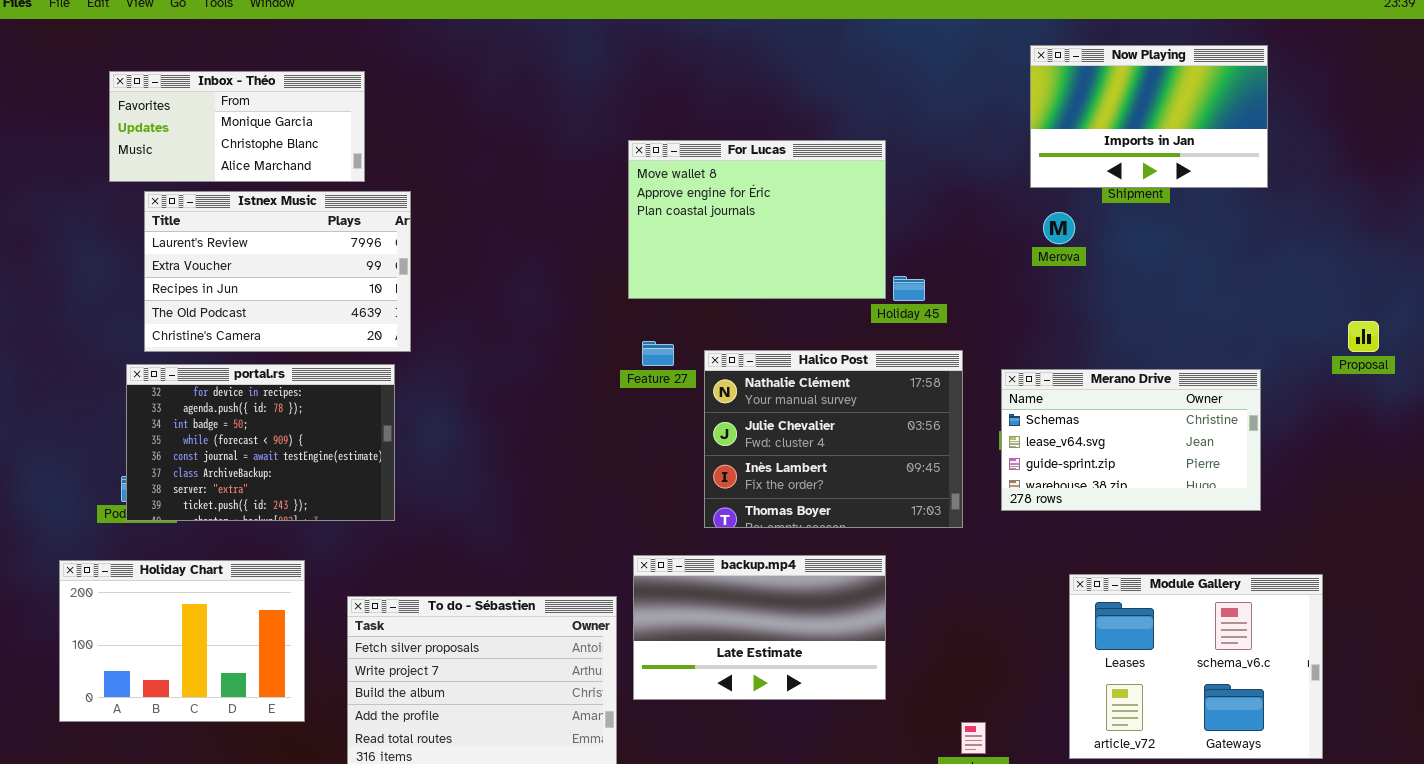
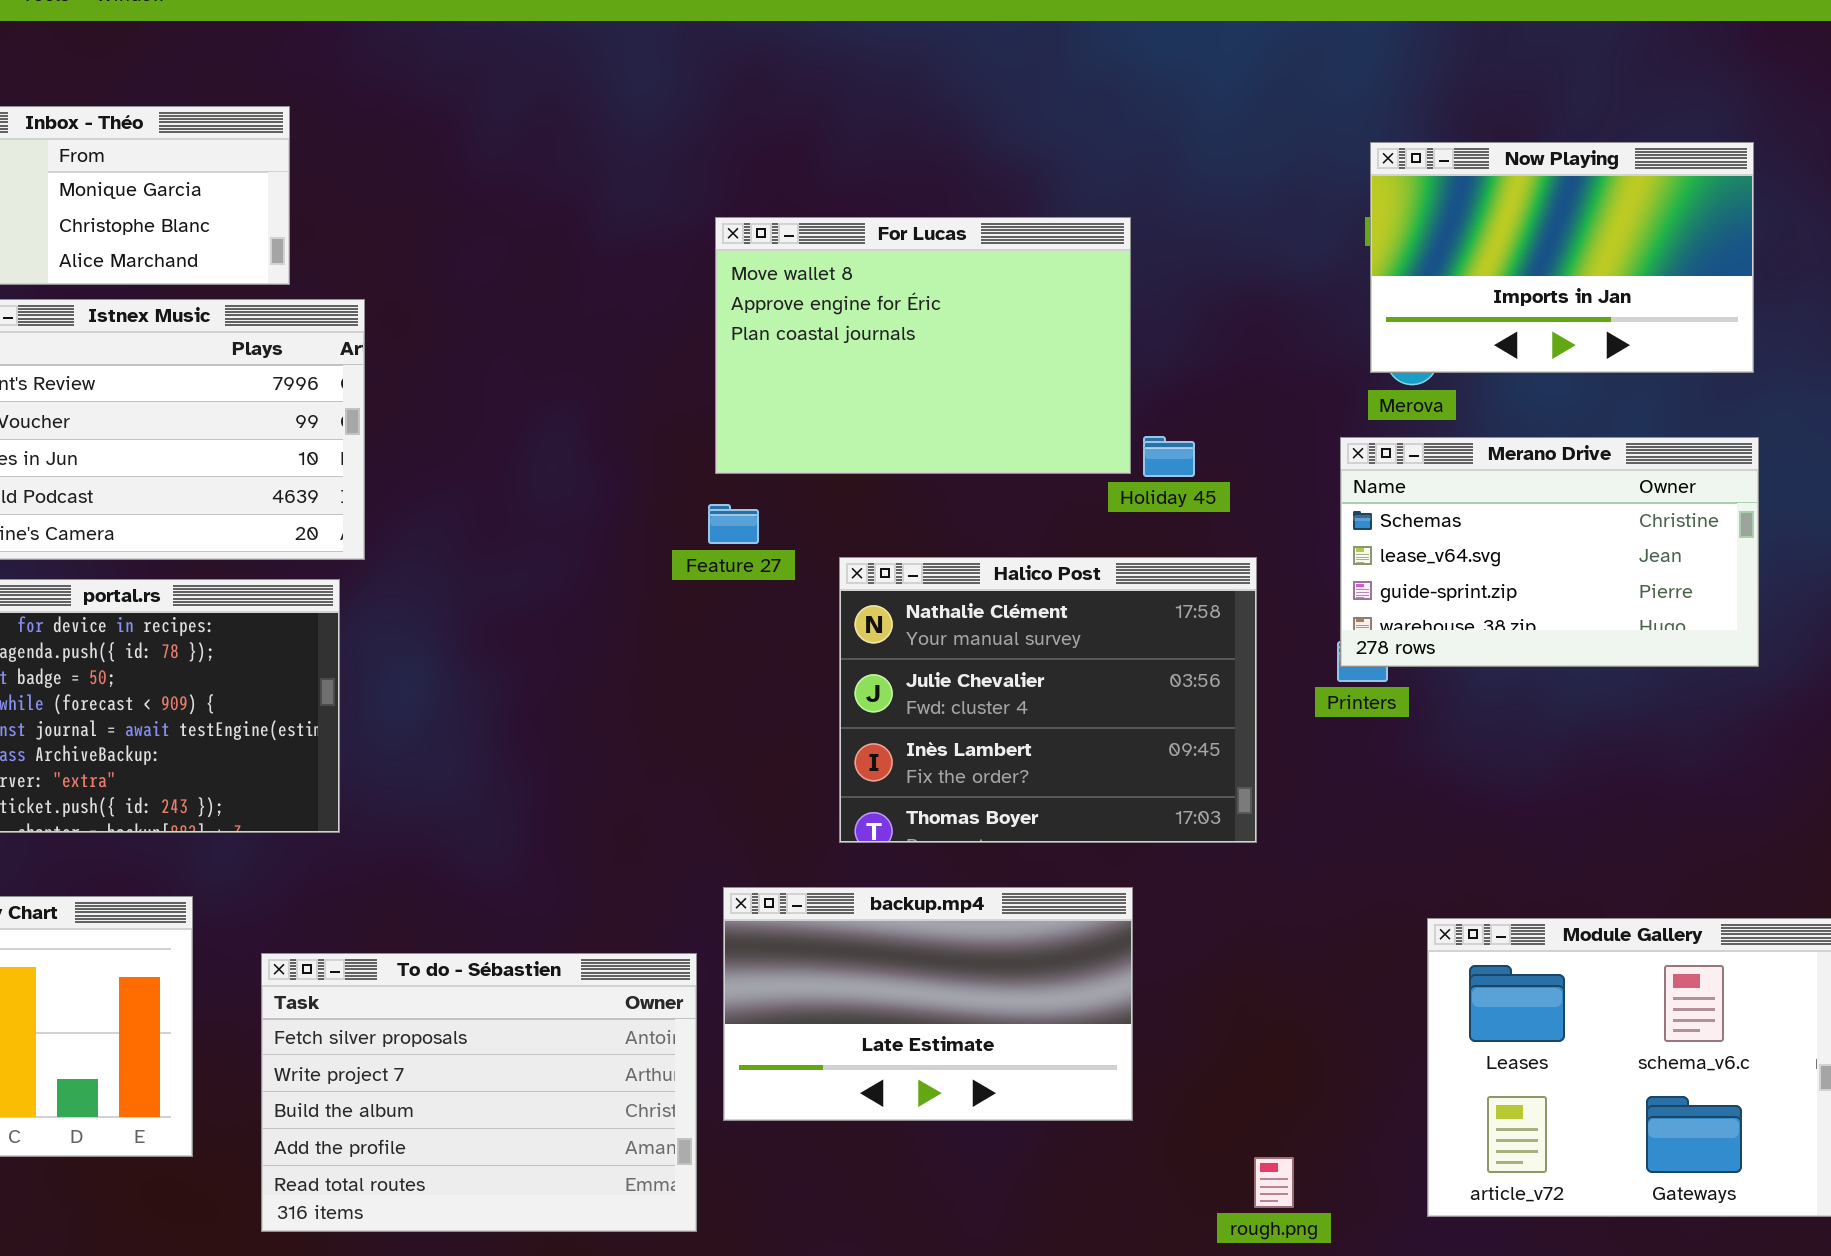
Now Playing: [1030,45,1268,188] -> [1370,142,1754,373], moved
Feature 27: [642,341,674,366] -> [708,504,759,544], moved
Merano Drive: [1001,369,1261,511] -> [1340,437,1759,667], moved

